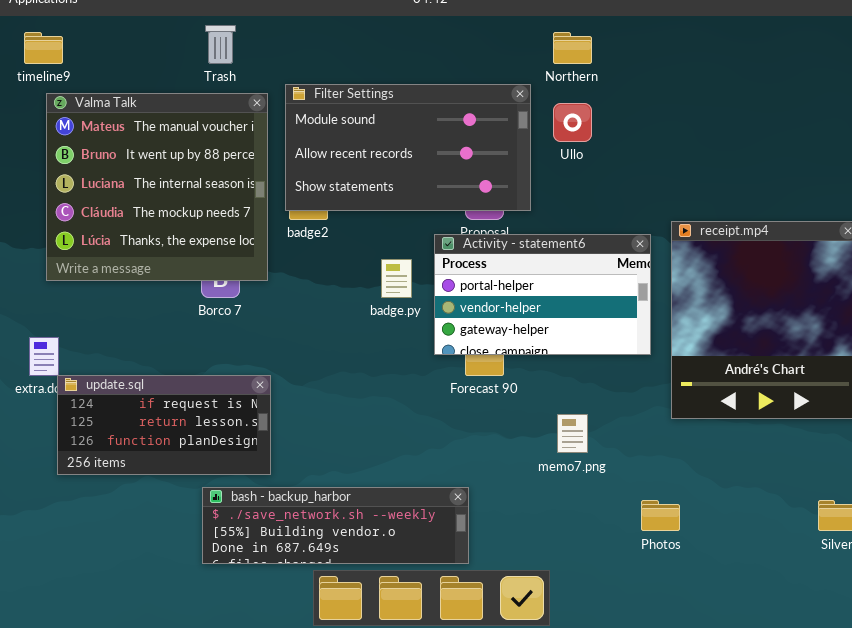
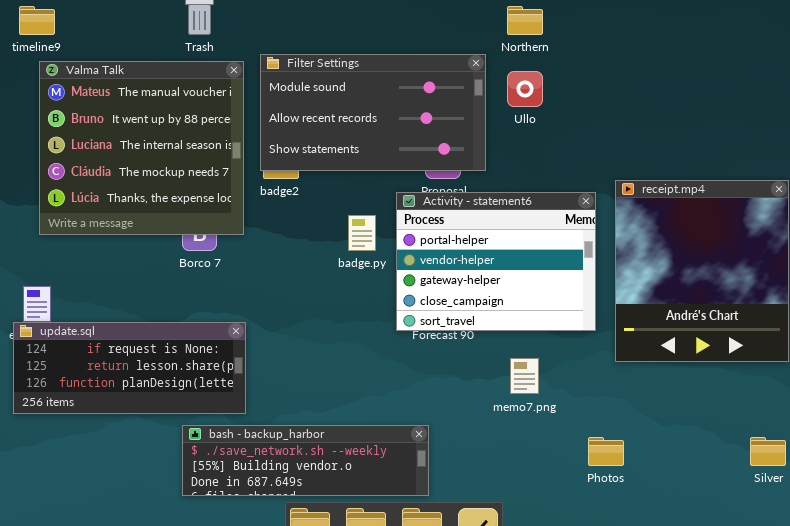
Activity - statement6: [434,234,651,355] -> [396,192,596,331], resized
update.sql: [57,375,271,475] -> [13,322,246,414], resized

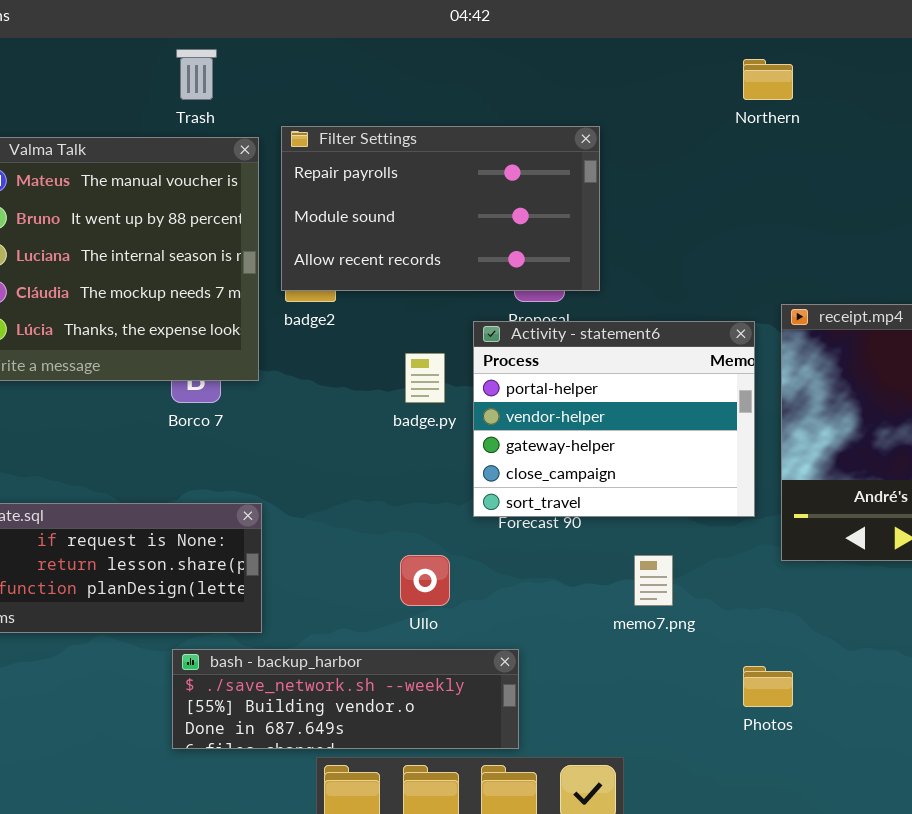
Northern: [507,6,543,35] -> [743,59,793,100], moved
Filter Settings: [260,54,486,171] -> [281,126,600,291], scrolled up 1 row
Ullo: [507,71,543,107] -> [400,555,450,606], moved

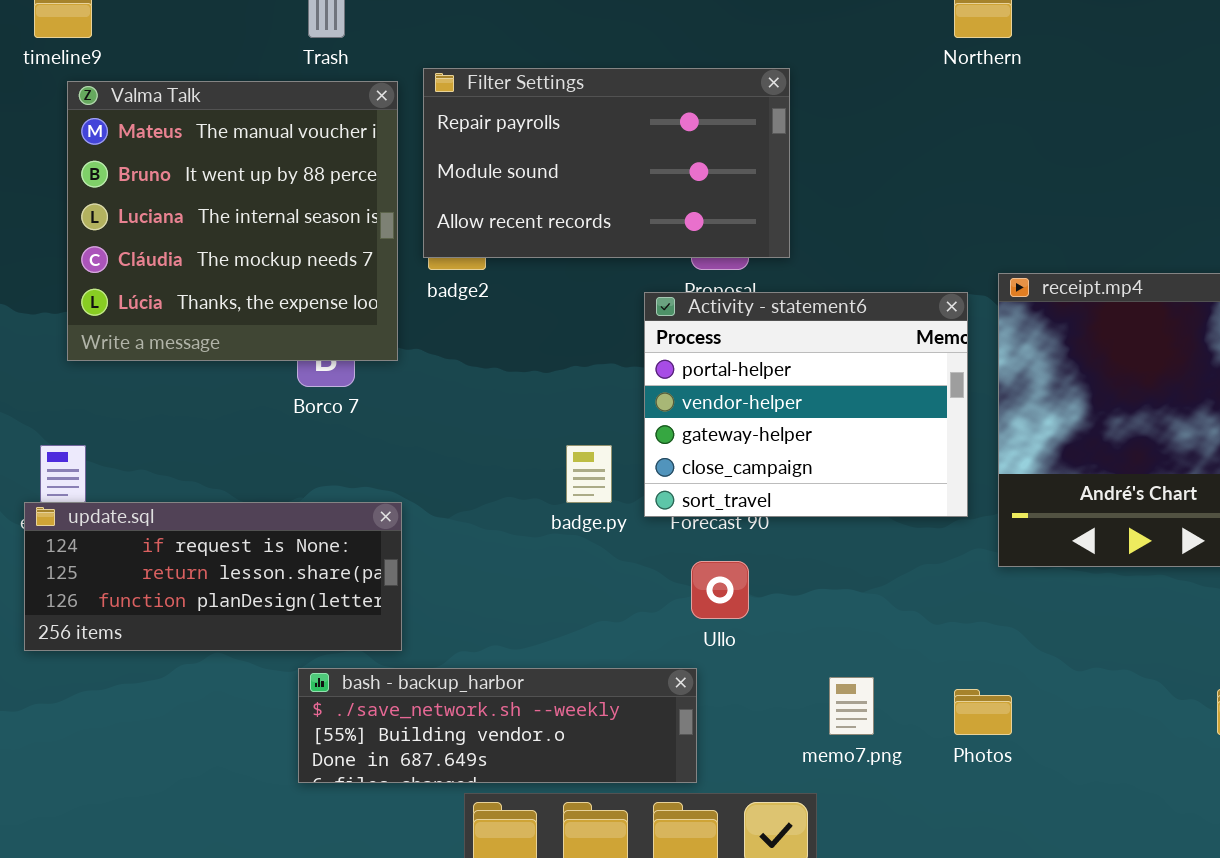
badge.py: [405,353,445,403] -> [566,445,612,503], moved
Ullo: [400,555,450,606] -> [691,561,749,619], moved
memo7.png: [634,555,673,606] -> [829,677,874,735], moved

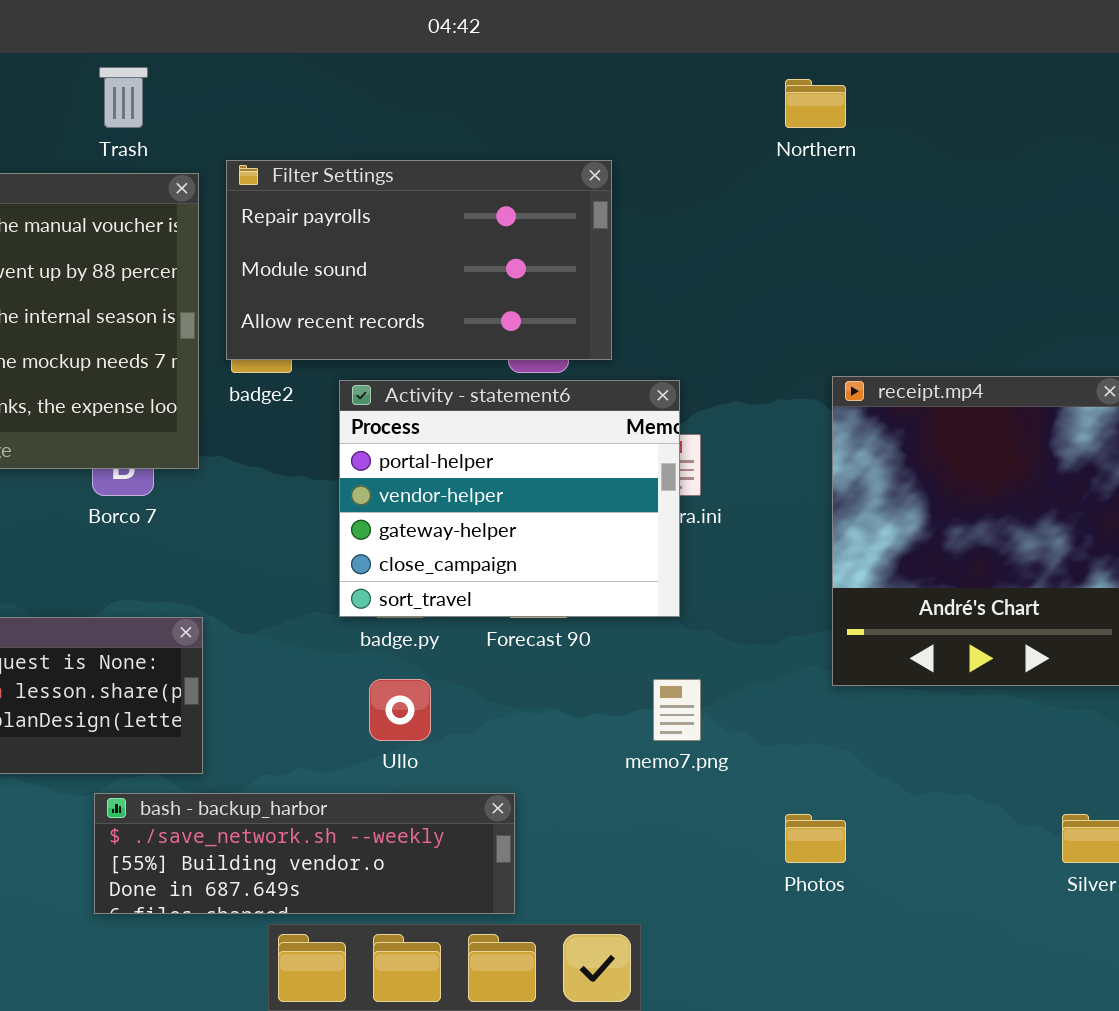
Activity - statement6: [644,292,968,517] -> [339,380,680,617], moved
Ullo: [691,561,749,619] -> [369,679,431,741], moved
memo7.png: [829,677,874,735] -> [653,679,701,741], moved

